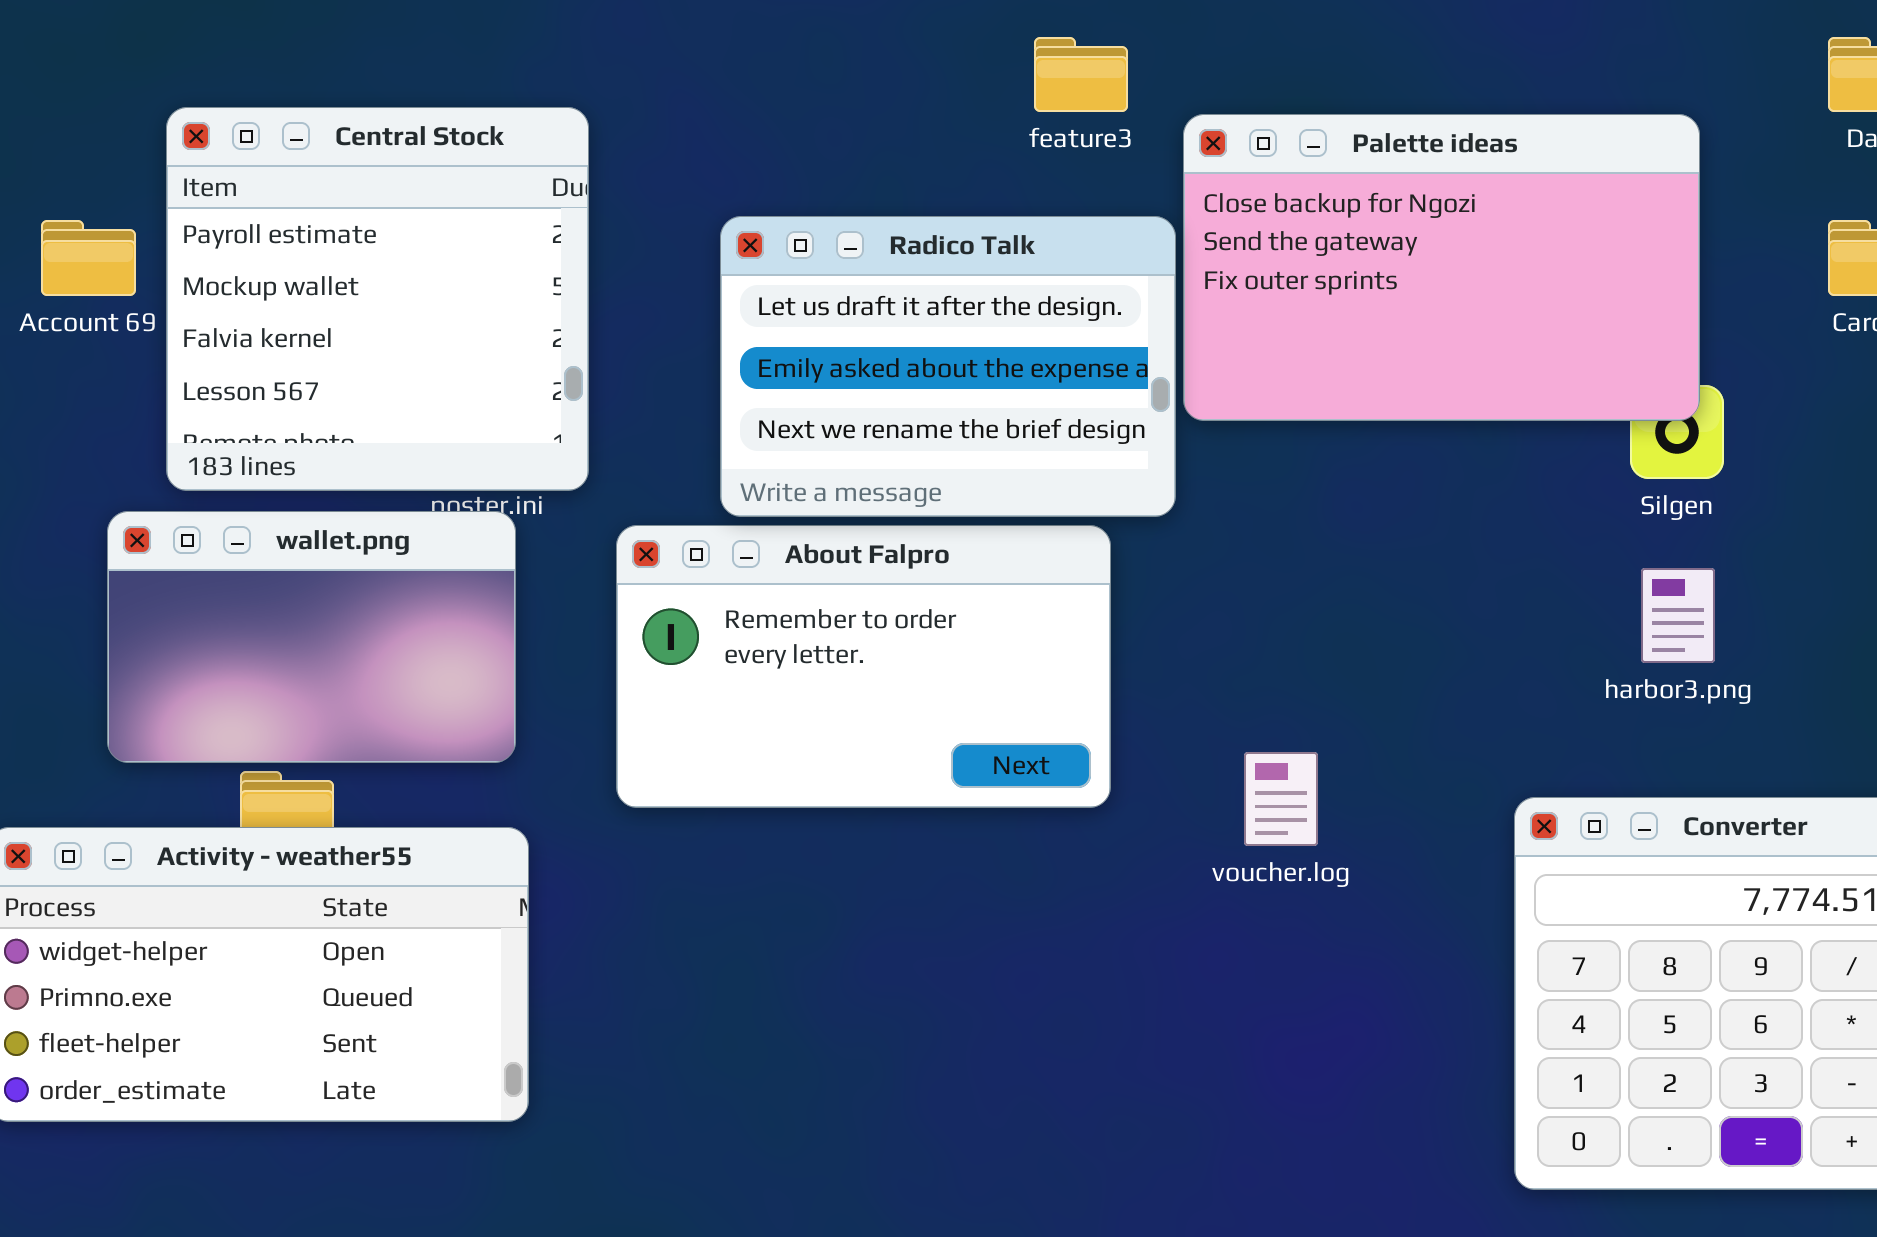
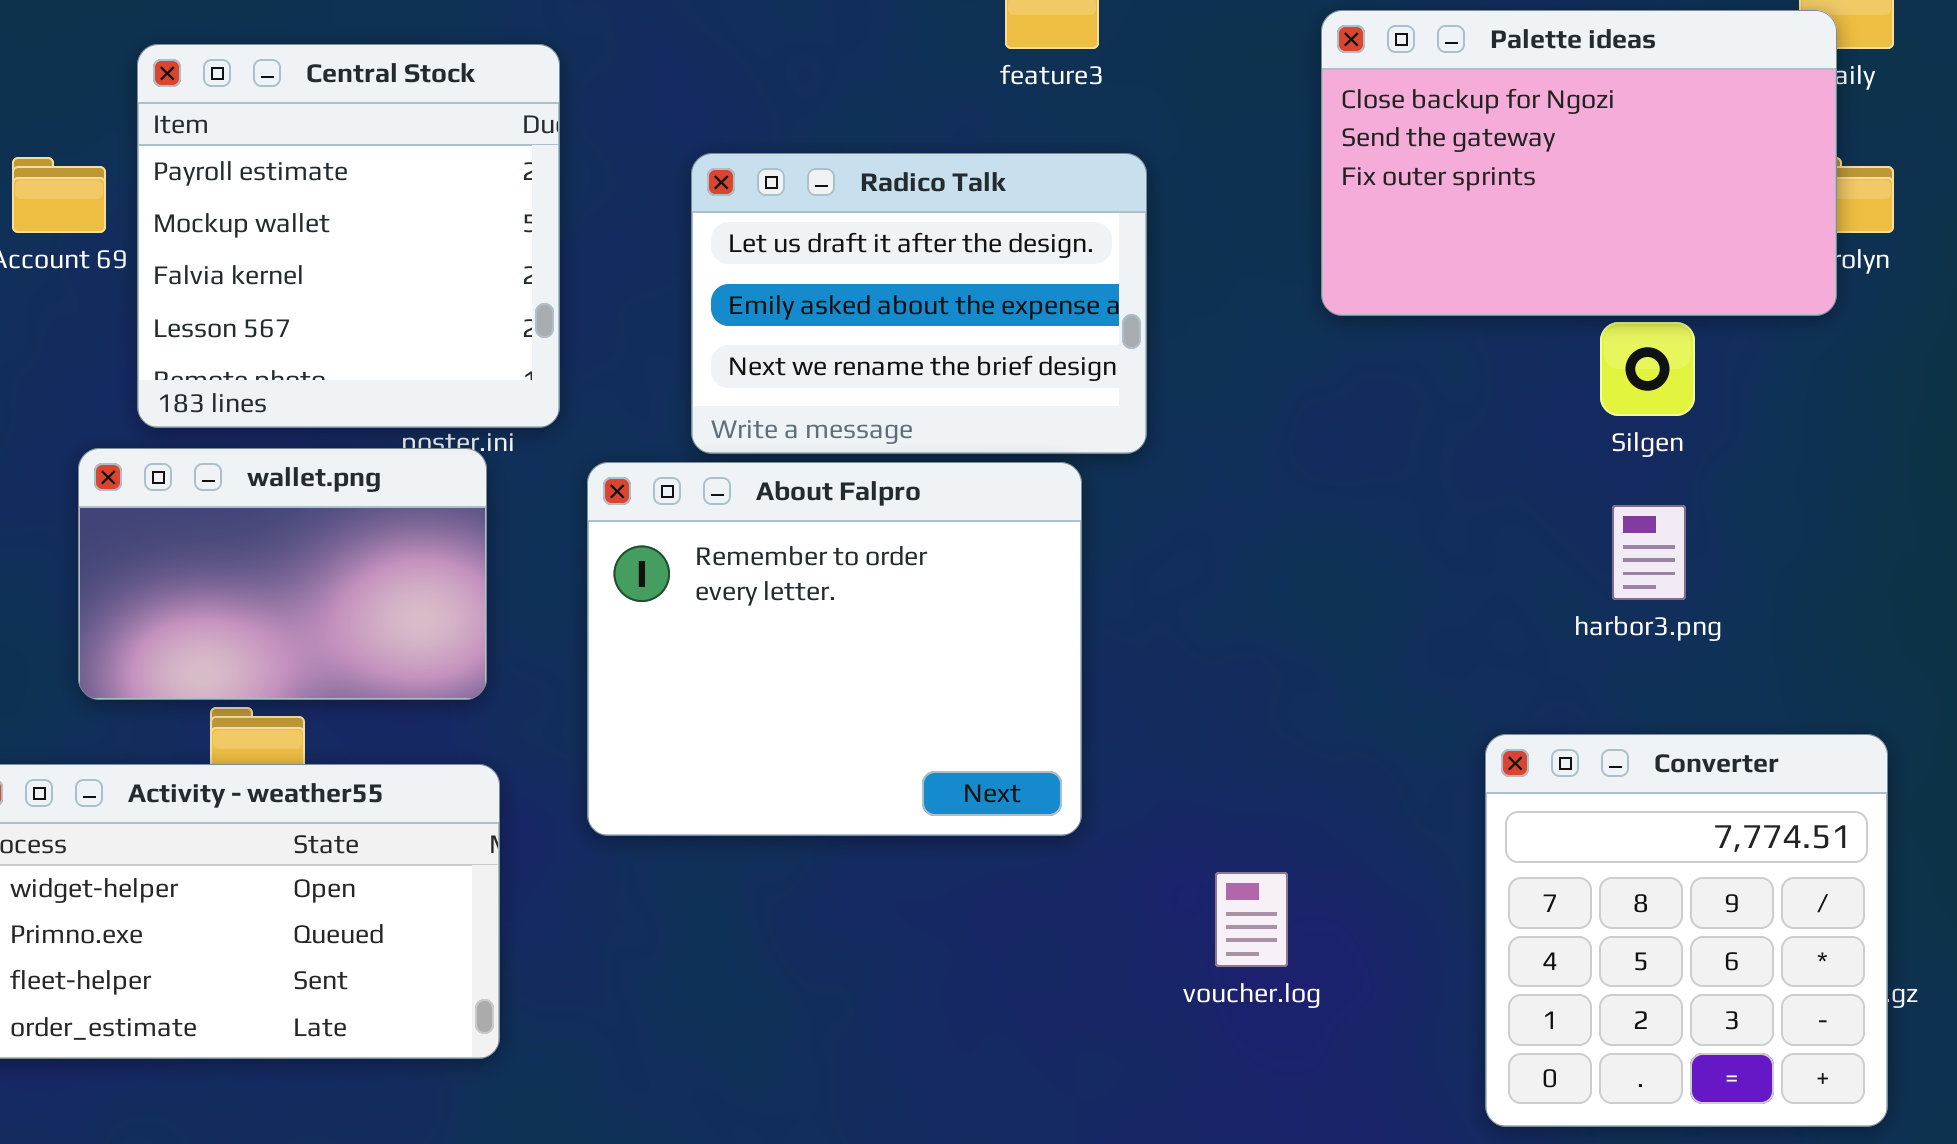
Palette ideas: [1183,114,1700,421] -> [1321,10,1837,316], moved
About Falpro: [616,525,1111,808] -> [587,462,1082,836], resized
voucher.log: [1244,752,1318,846] -> [1215,872,1288,967], moved

